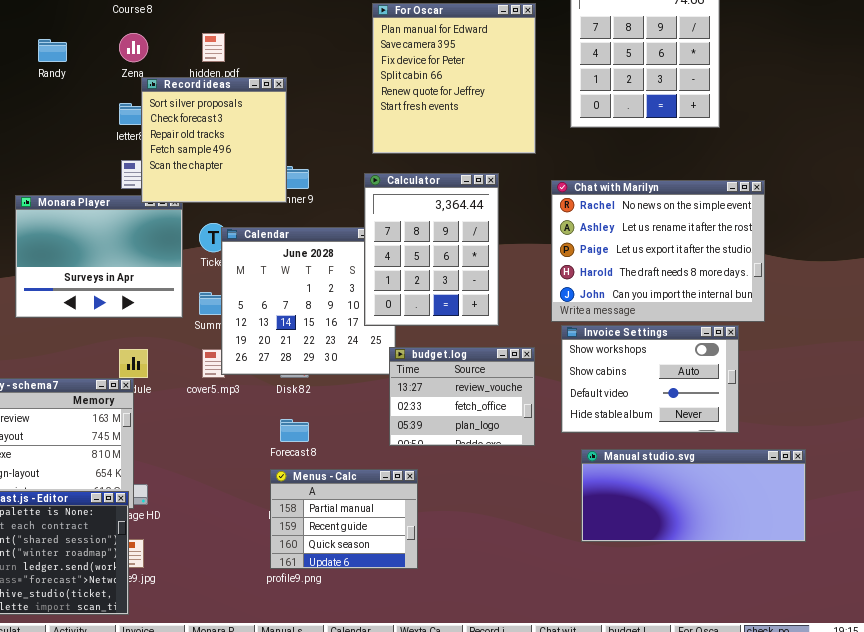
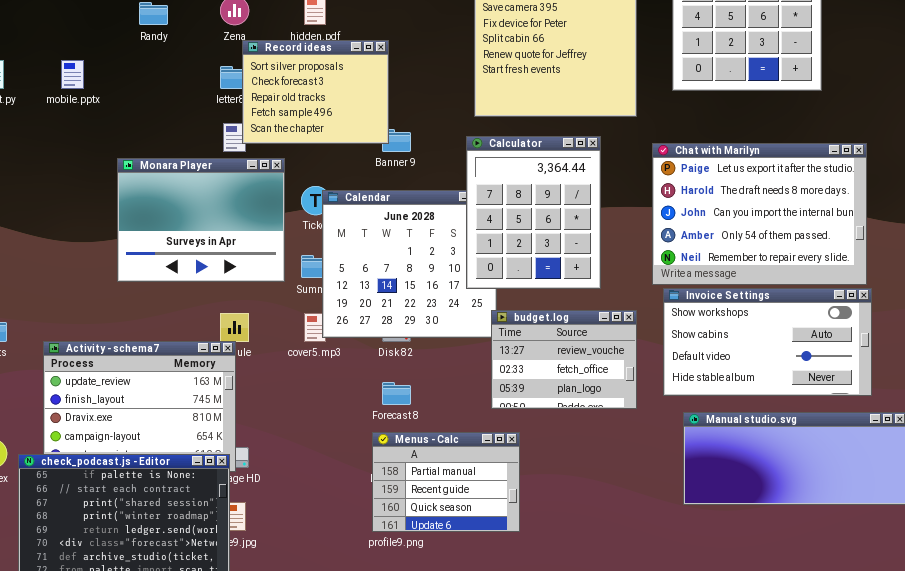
Record ideas: [141,77,287,203] -> [242,40,389,144], resized
Chat with Marilyn: [551,180,765,322] -> [652,143,867,285], scrolled down 2 rows
Invoice Settings: [561,325,739,433] -> [663,288,872,396], resized

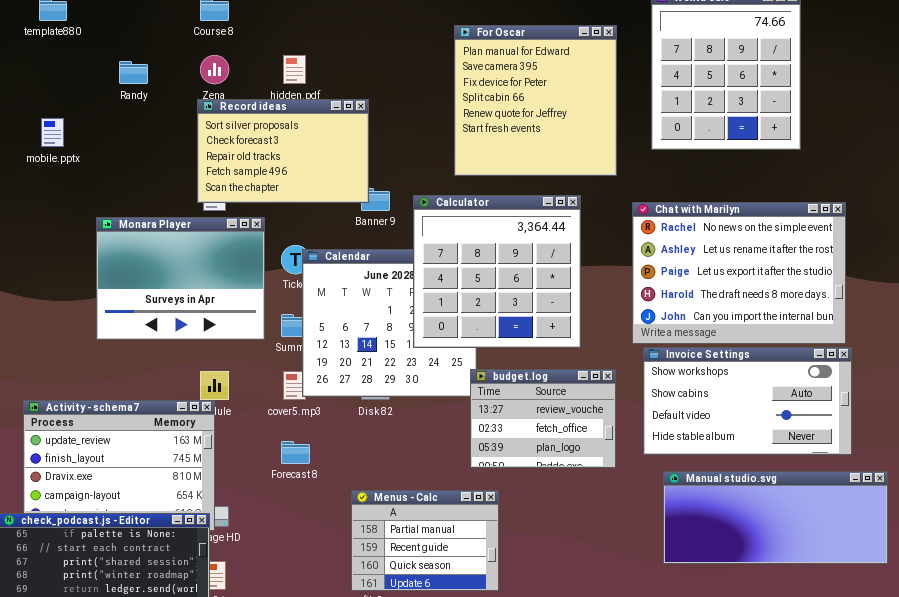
Record ideas: [242,40,389,144] -> [197,99,369,203], resized
Calculator: [466,136,601,289] -> [413,195,581,348], resized
Chat with Marilyn: [652,143,867,285] -> [632,202,846,344], scrolled up 2 rows
Forecast 8: [382,382,411,405] -> [281,441,310,464], moved

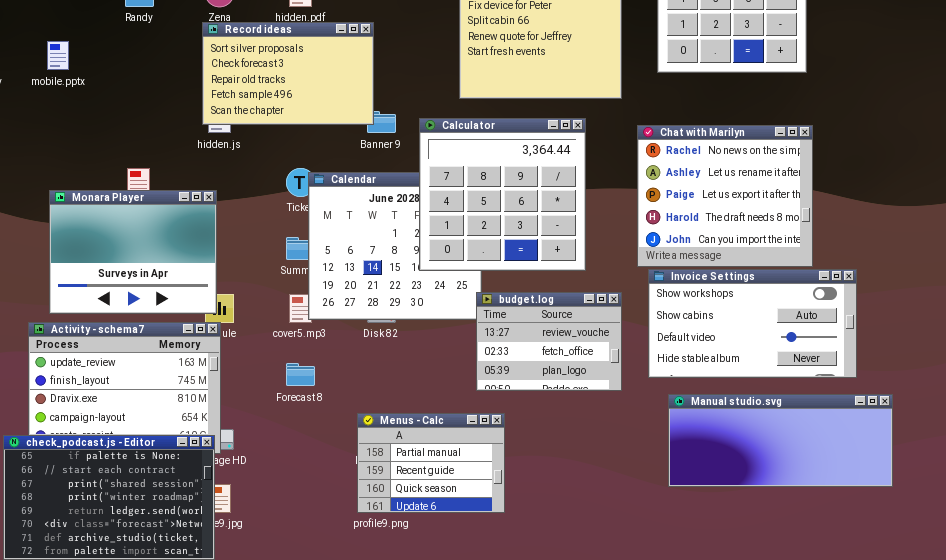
Chat with Marilyn: [632,202,846,344] -> [637,125,813,267], resized
Monara Player: [96,217,265,340] -> [49,190,217,314], moved

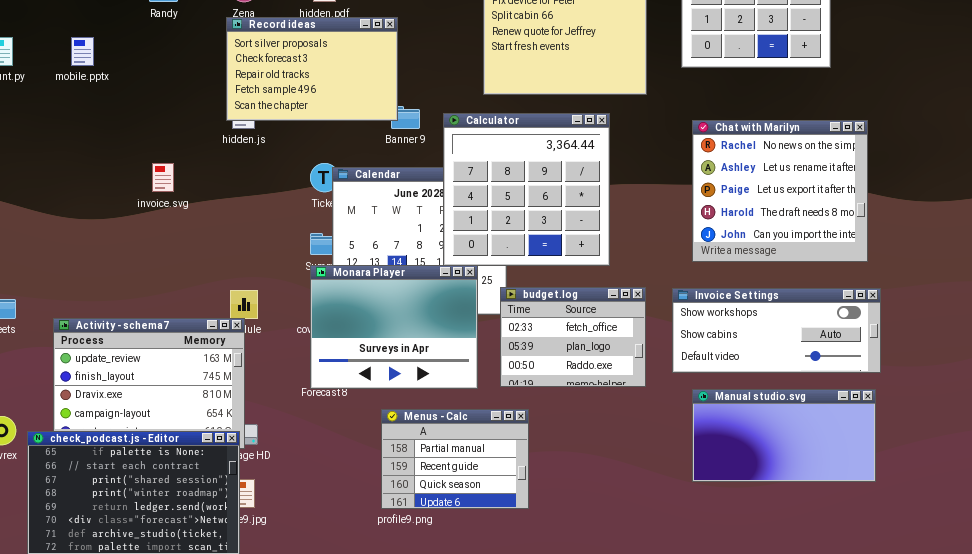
Chat with Marilyn: [637,125,813,267] -> [692,120,868,262], moved
Monara Player: [49,190,217,314] -> [310,265,478,389], moved
Invoice Settings: [648,269,857,378] -> [672,288,881,373], resized
budget.log: [476,292,622,391] -> [500,287,646,387], scrolled down 1 row
Manual studio.svg: [668,394,893,487] -> [692,389,876,482], resized

